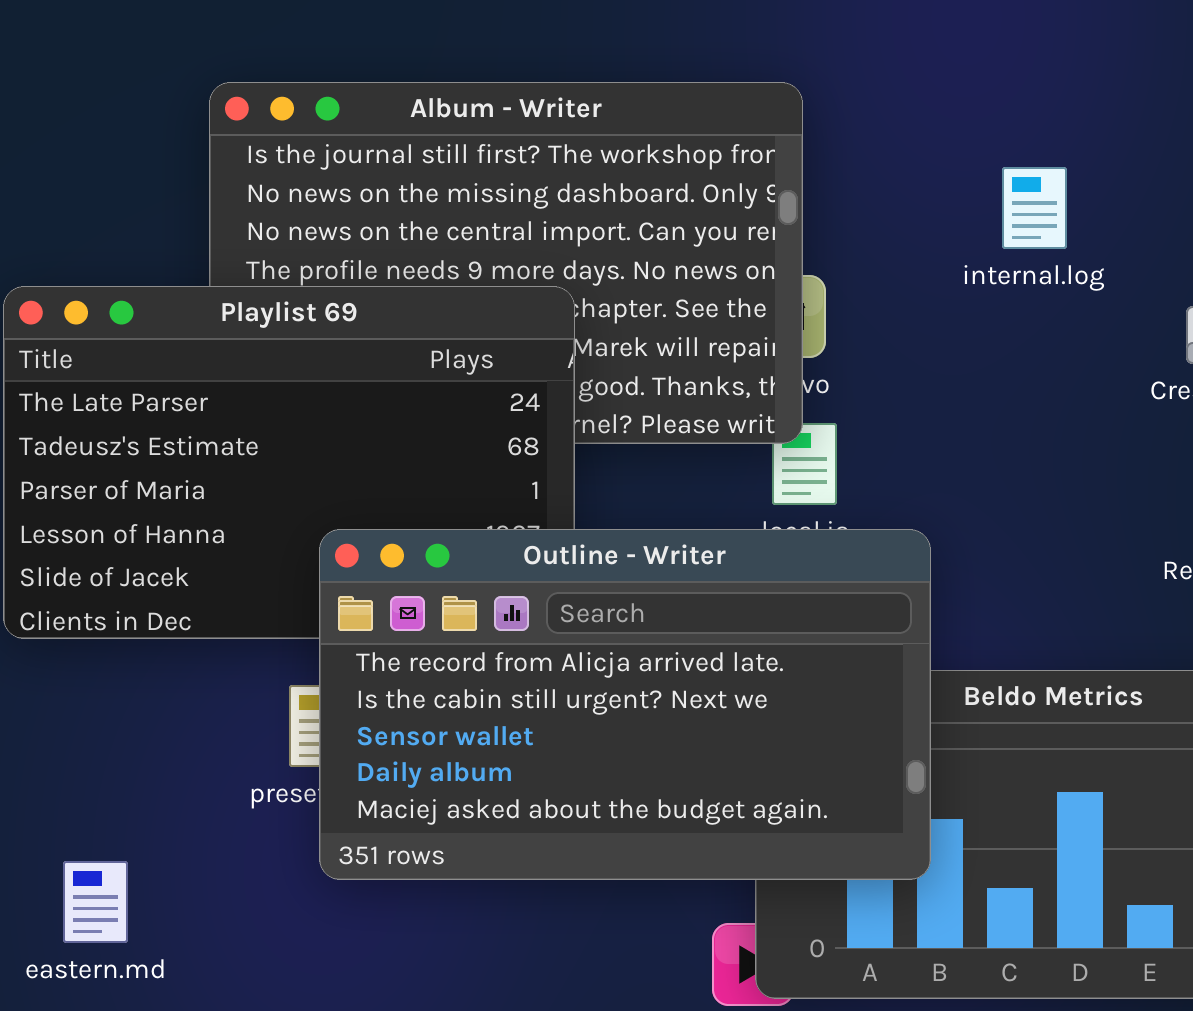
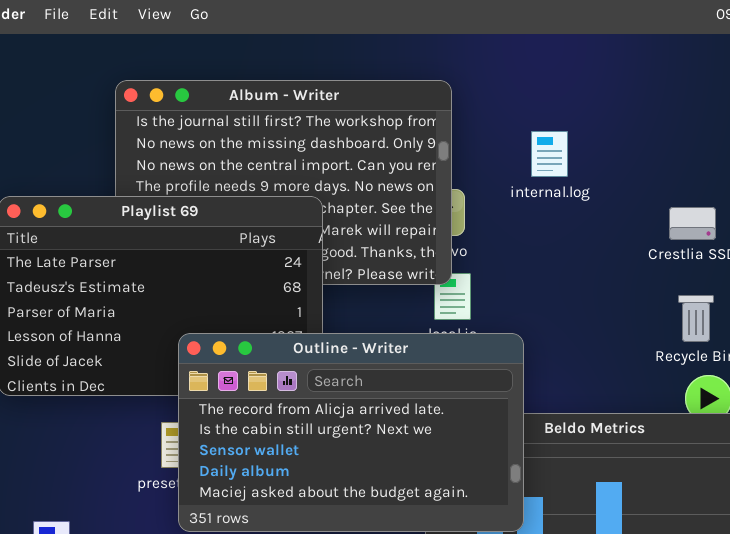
internal.log: [1002,167,1067,249] -> [531,131,568,177], moved

